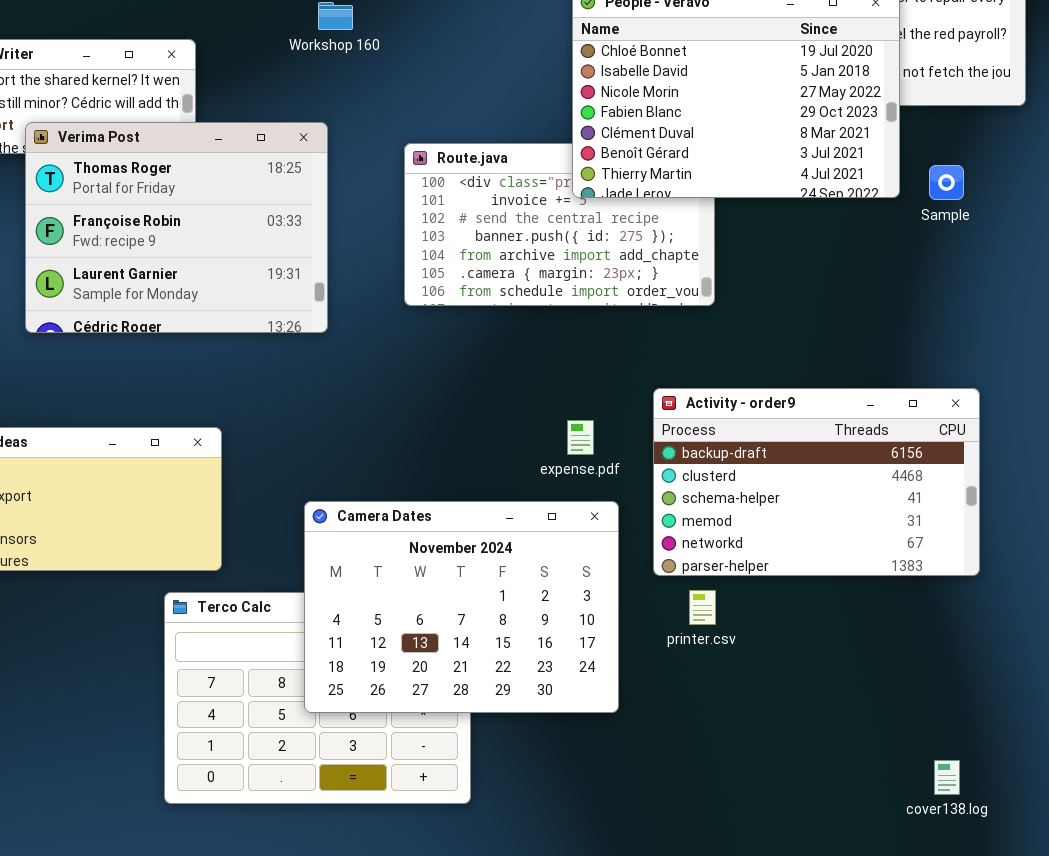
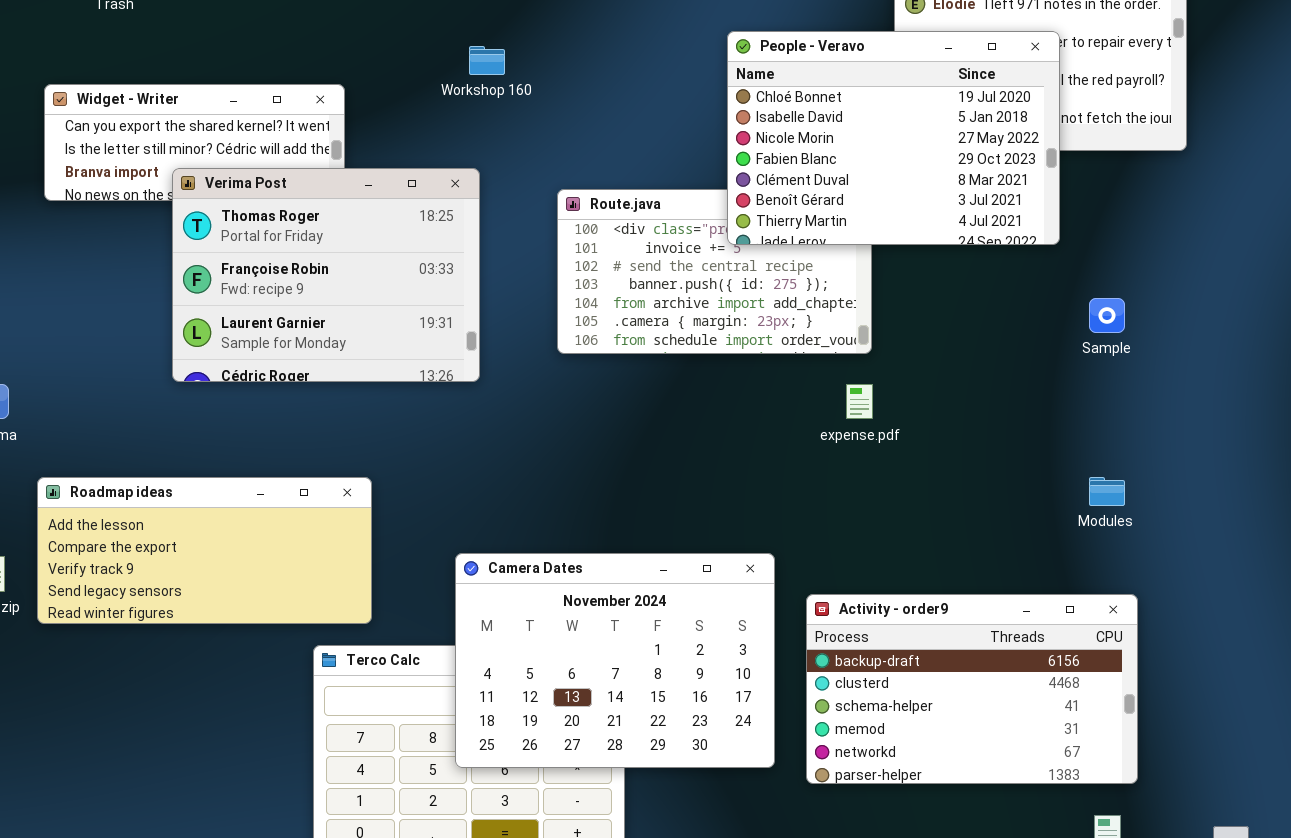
Sample: [929,165,964,200] -> [1089,298,1125,333], moved
Activity - order9: [653,388,980,576] -> [806,594,1138,784], moved
expense.pdf: [567,420,594,455] -> [846,384,873,419], moved

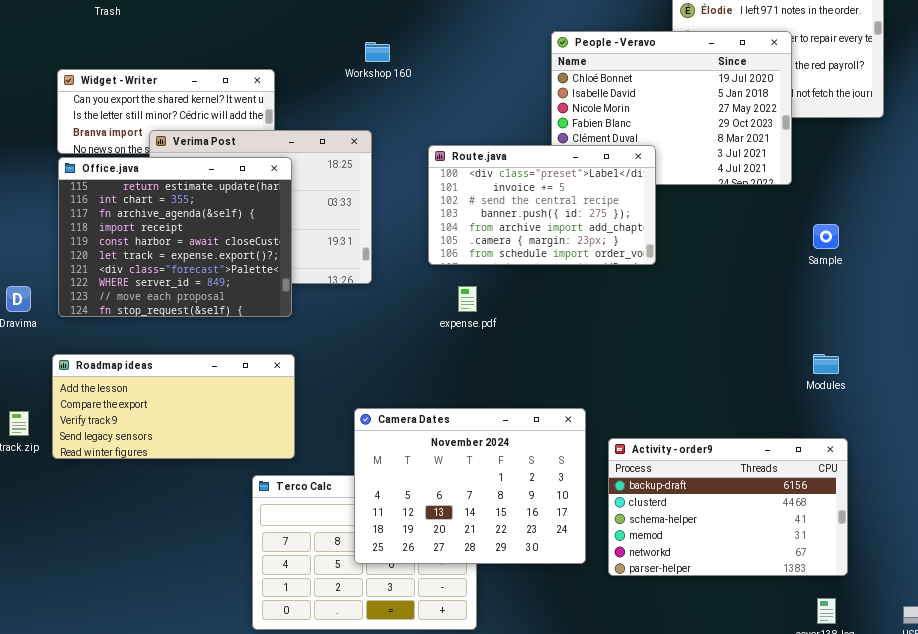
Route.java: [557,189,872,354] -> [428,145,656,265], raised
Office.java: none -> [58,157,292,317], opened
expense.pdf: [846,384,873,419] -> [458,286,477,312], moved

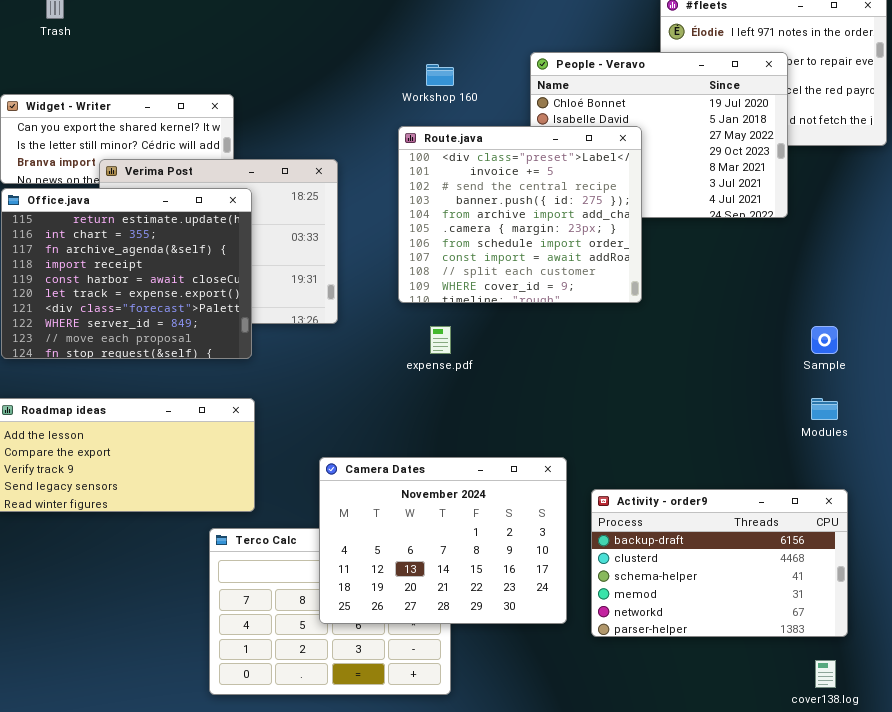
Workshop 160: [365,42,390,62] -> [426,64,454,86], moved
Route.java: [428,145,656,265] -> [398,126,642,303], resized
Sample: [813,224,839,249] -> [811,326,838,354], moved

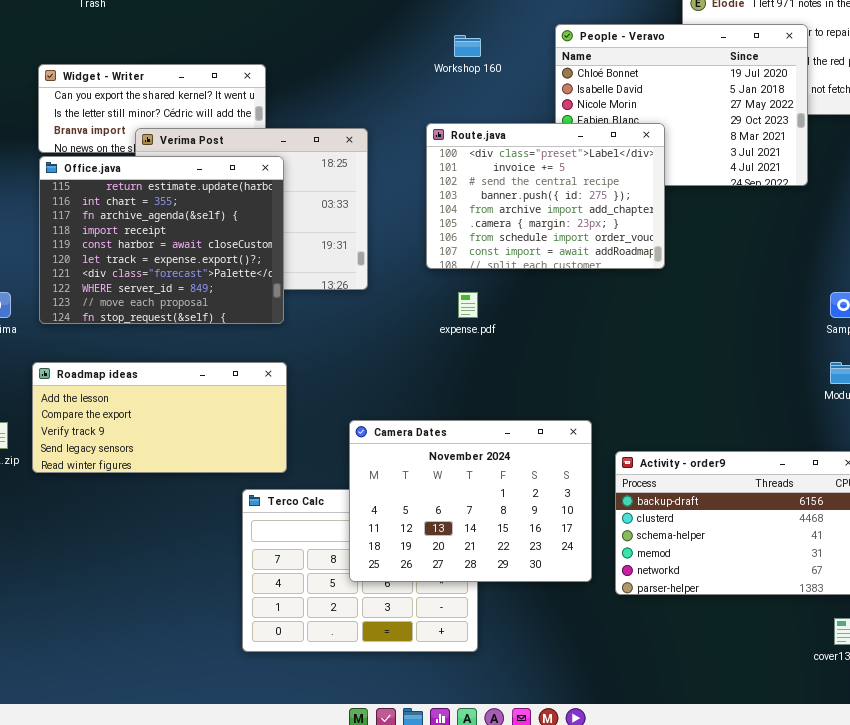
Route.java: [398,126,642,303] -> [426,123,665,269], resized

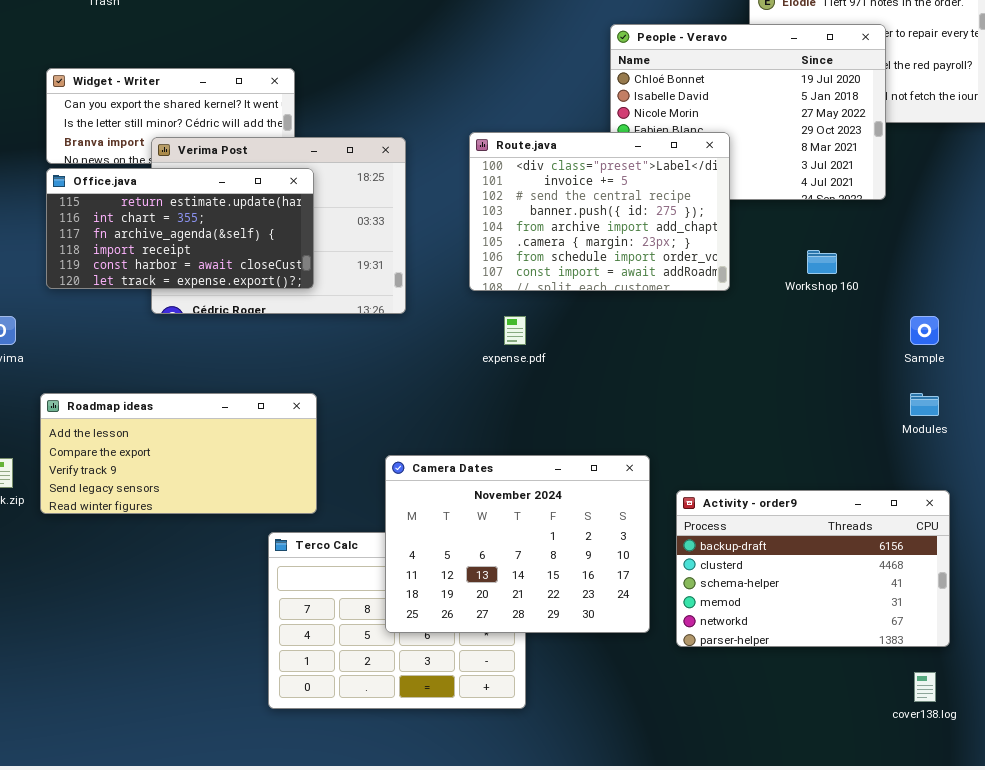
Workshop 160: [454,35,481,57] -> [807,250,837,274], moved
Office.java: [39,156,284,324] -> [46,168,314,289], resized

